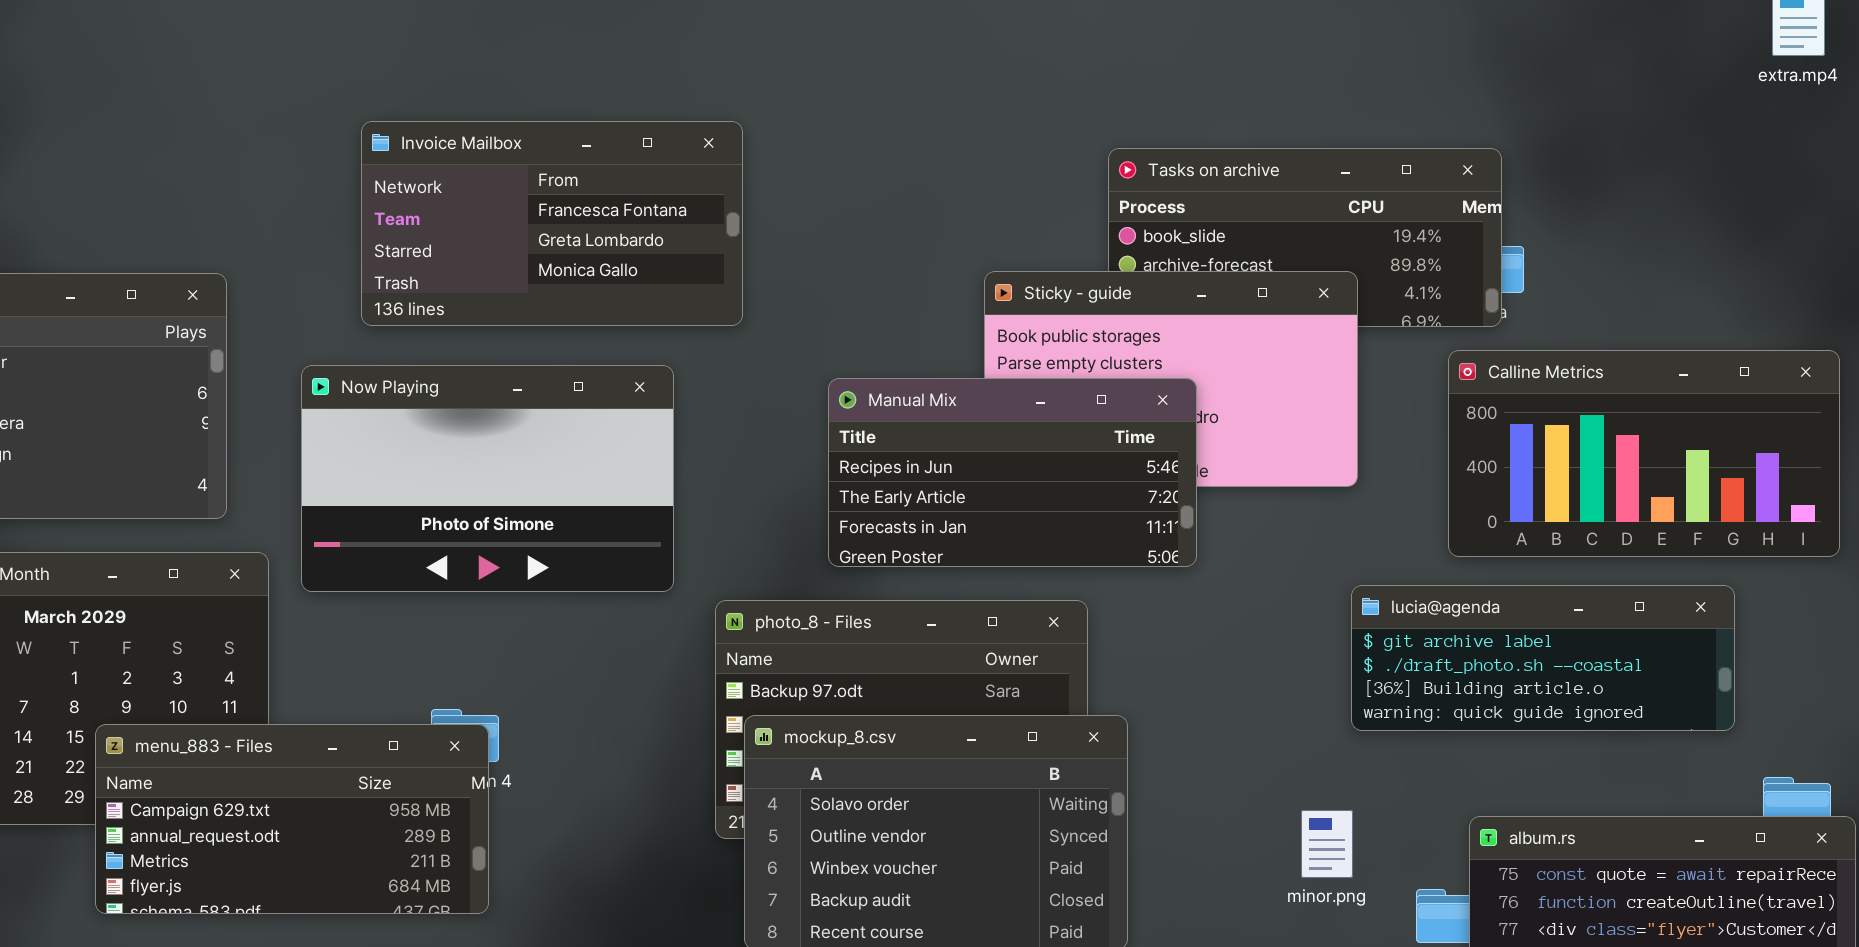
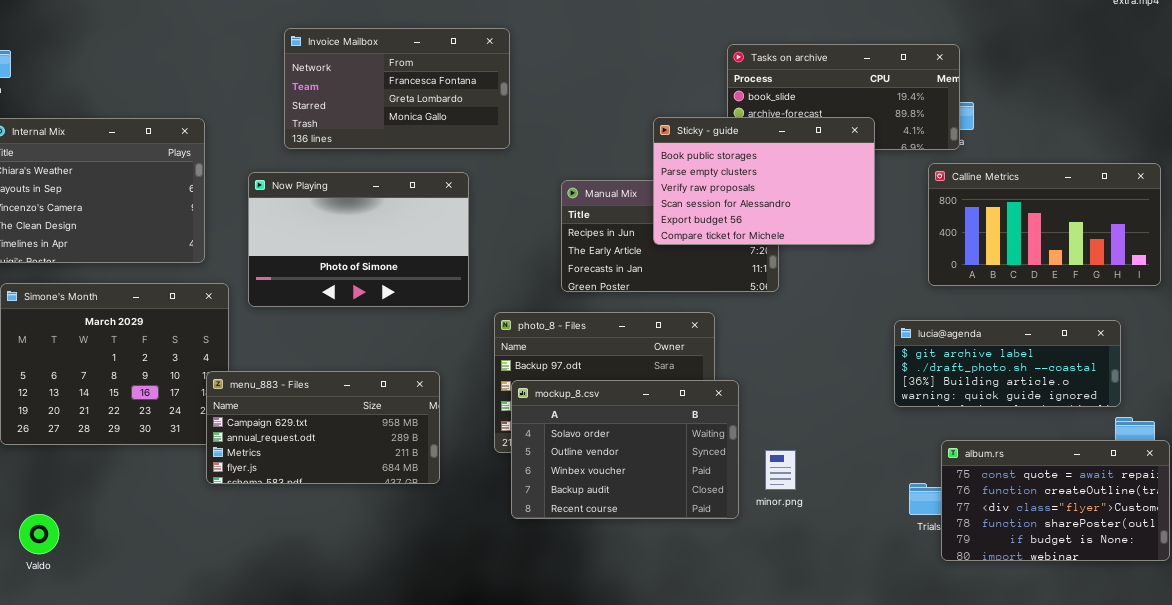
Sticky - guide: [984,271,1358,487] -> [653,117,875,245], raised
lucia@agenda: [1351,585,1735,731] -> [894,320,1121,407], moved
menu_883 - Files: [95,724,489,914] -> [206,371,440,484], moved
minor.png: [1301,810,1353,878] -> [765,450,796,490], moved

